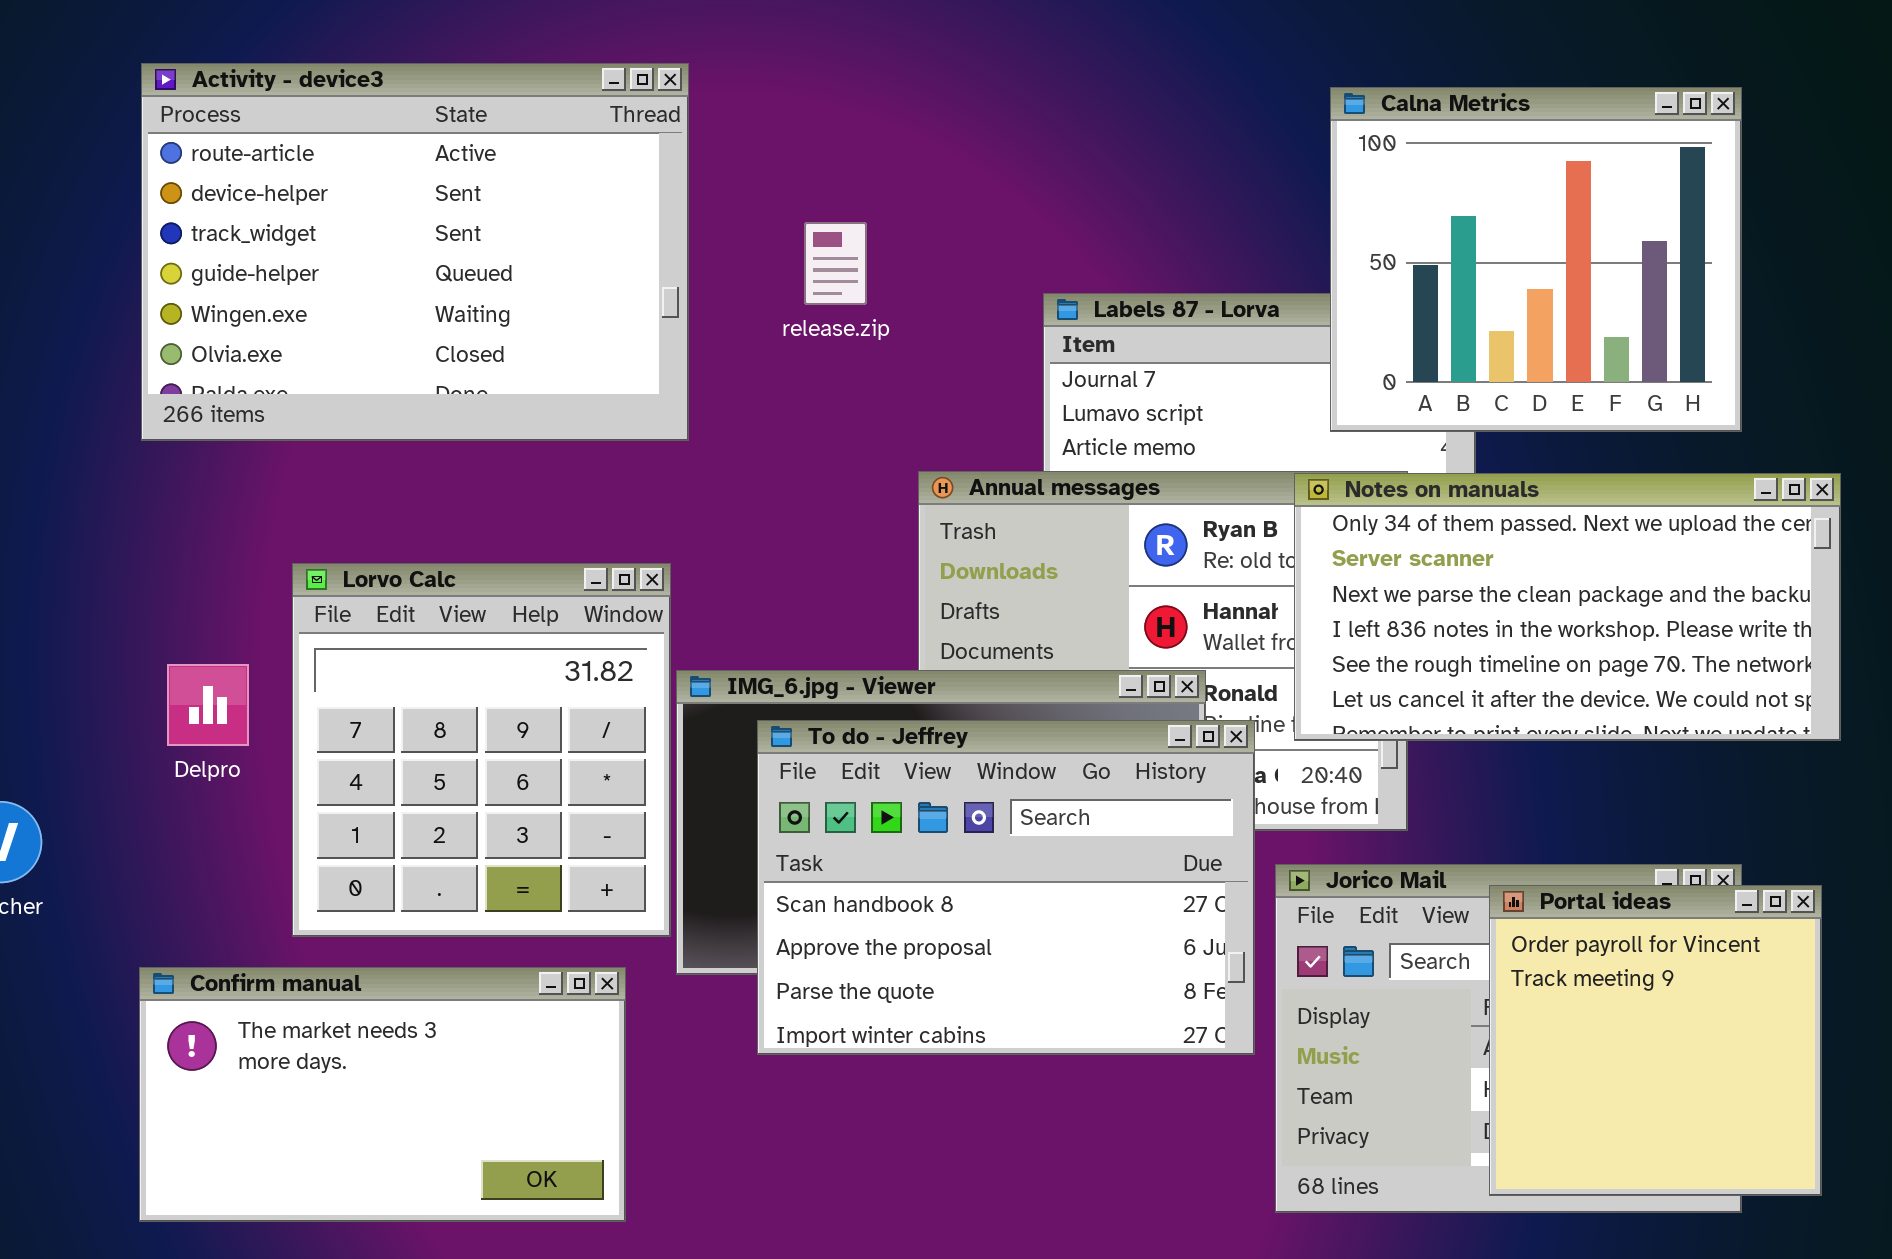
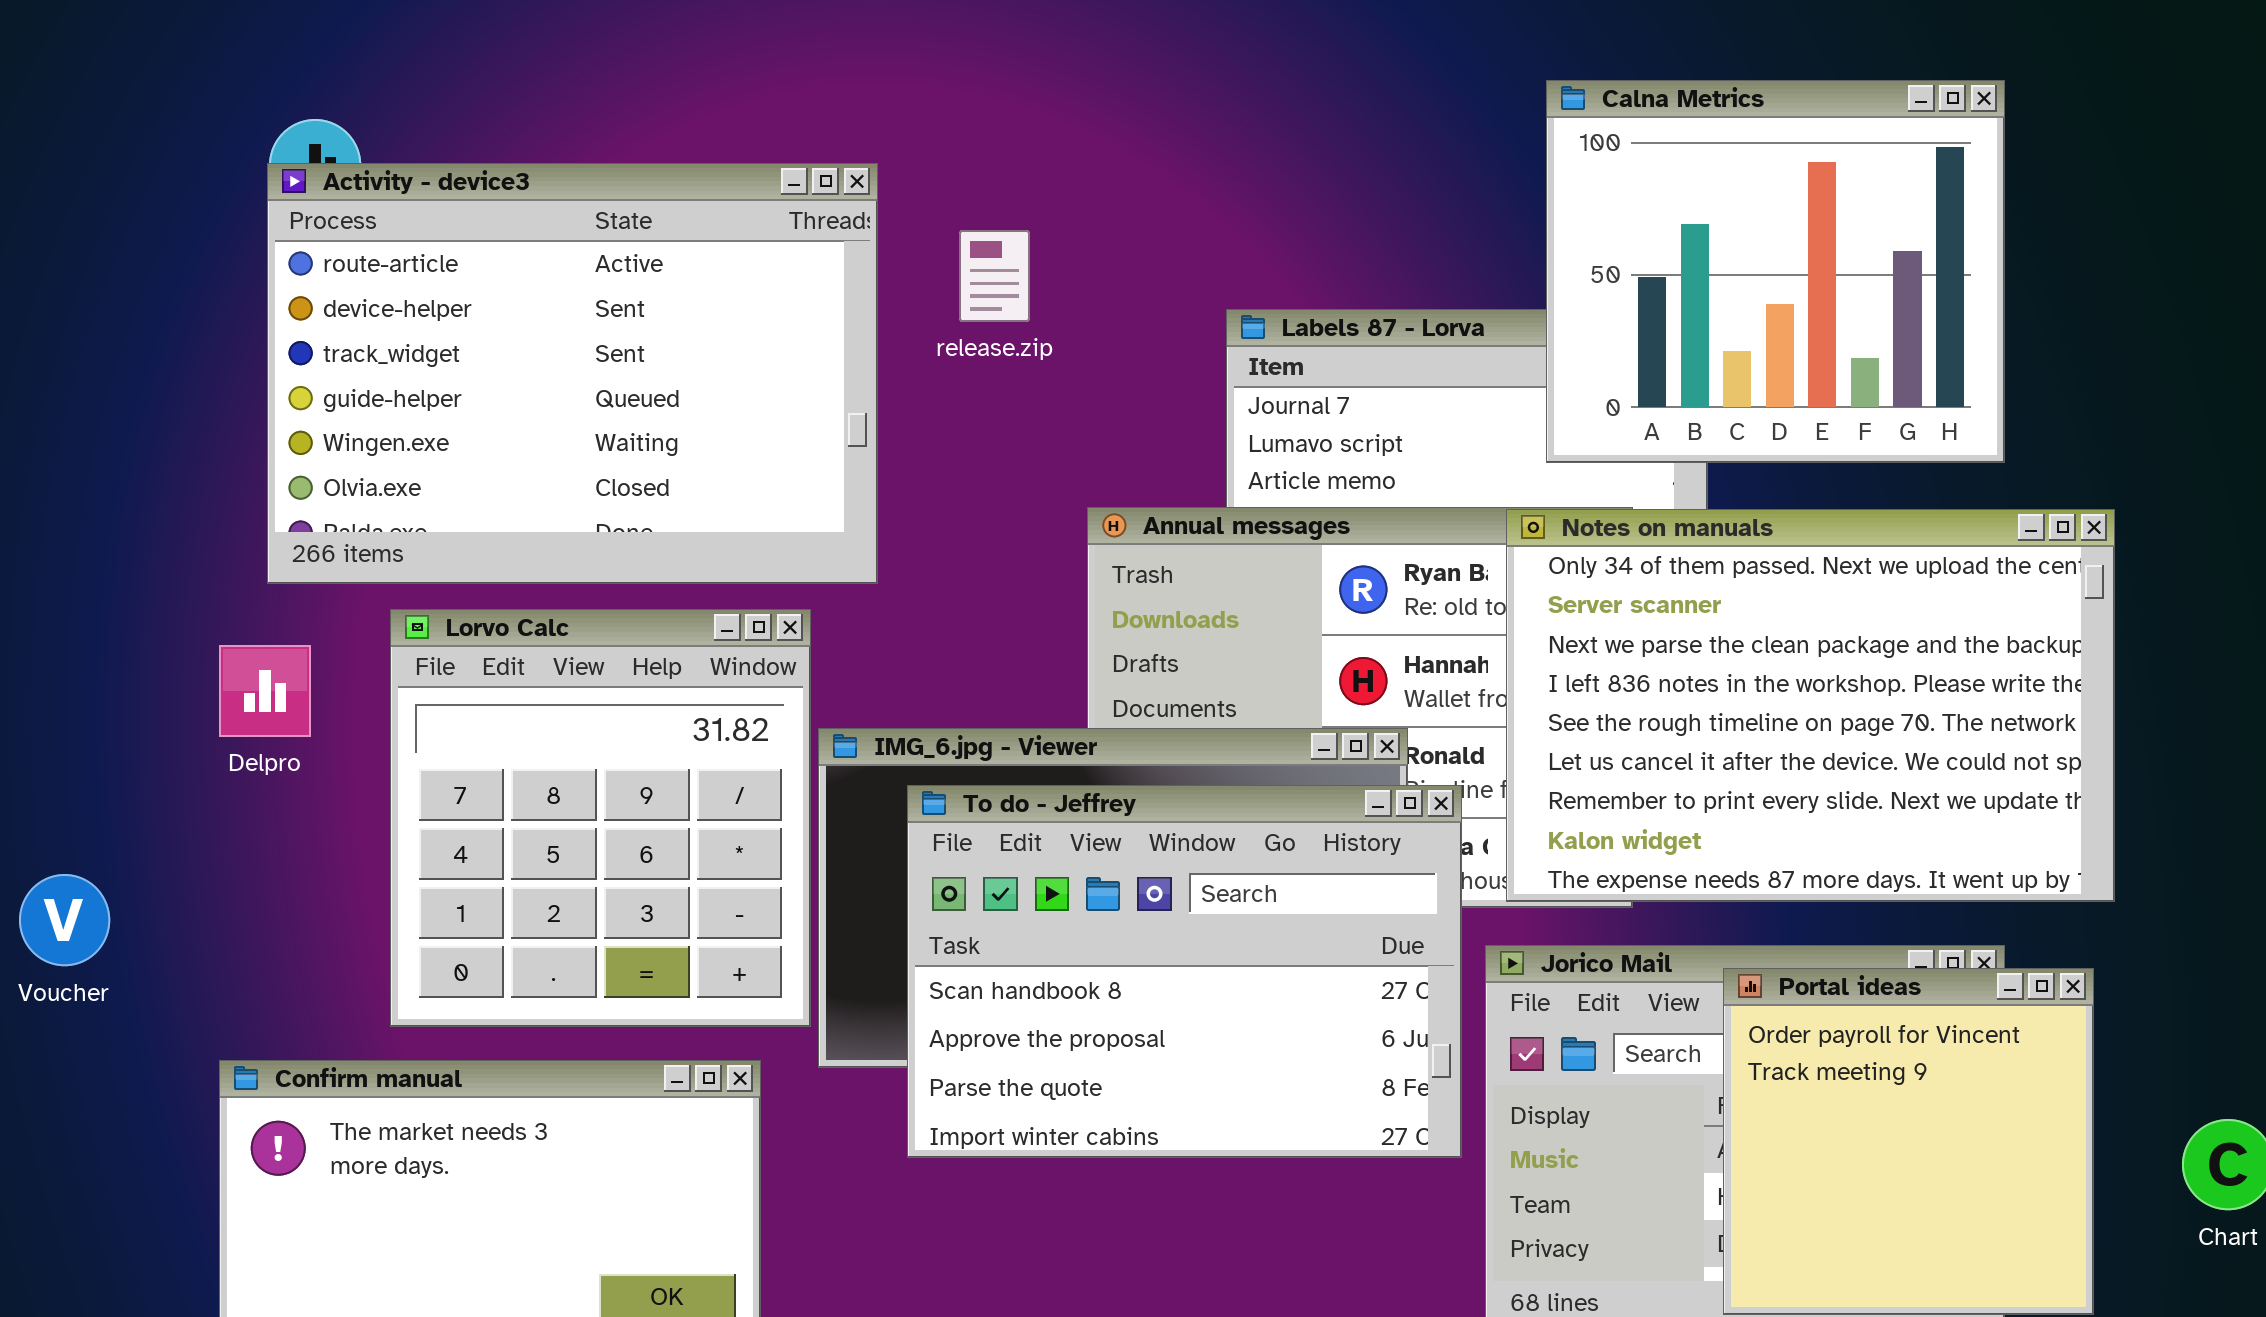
Activity - device3: [141,63,689,441] -> [267,163,878,584], moved
Notes on manuals: [1294,473,1841,741] -> [1506,509,2115,902], resized
Delpro: [167,664,249,746] -> [219,645,311,737], moved

